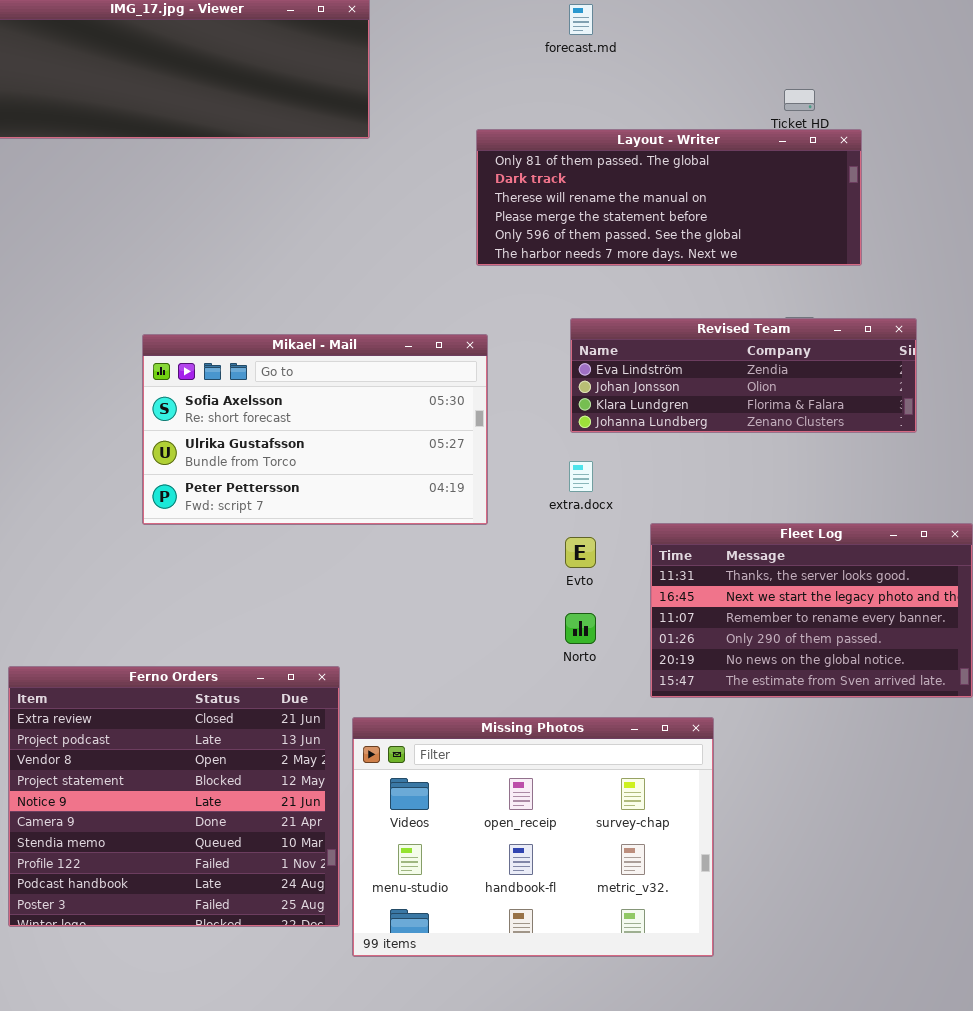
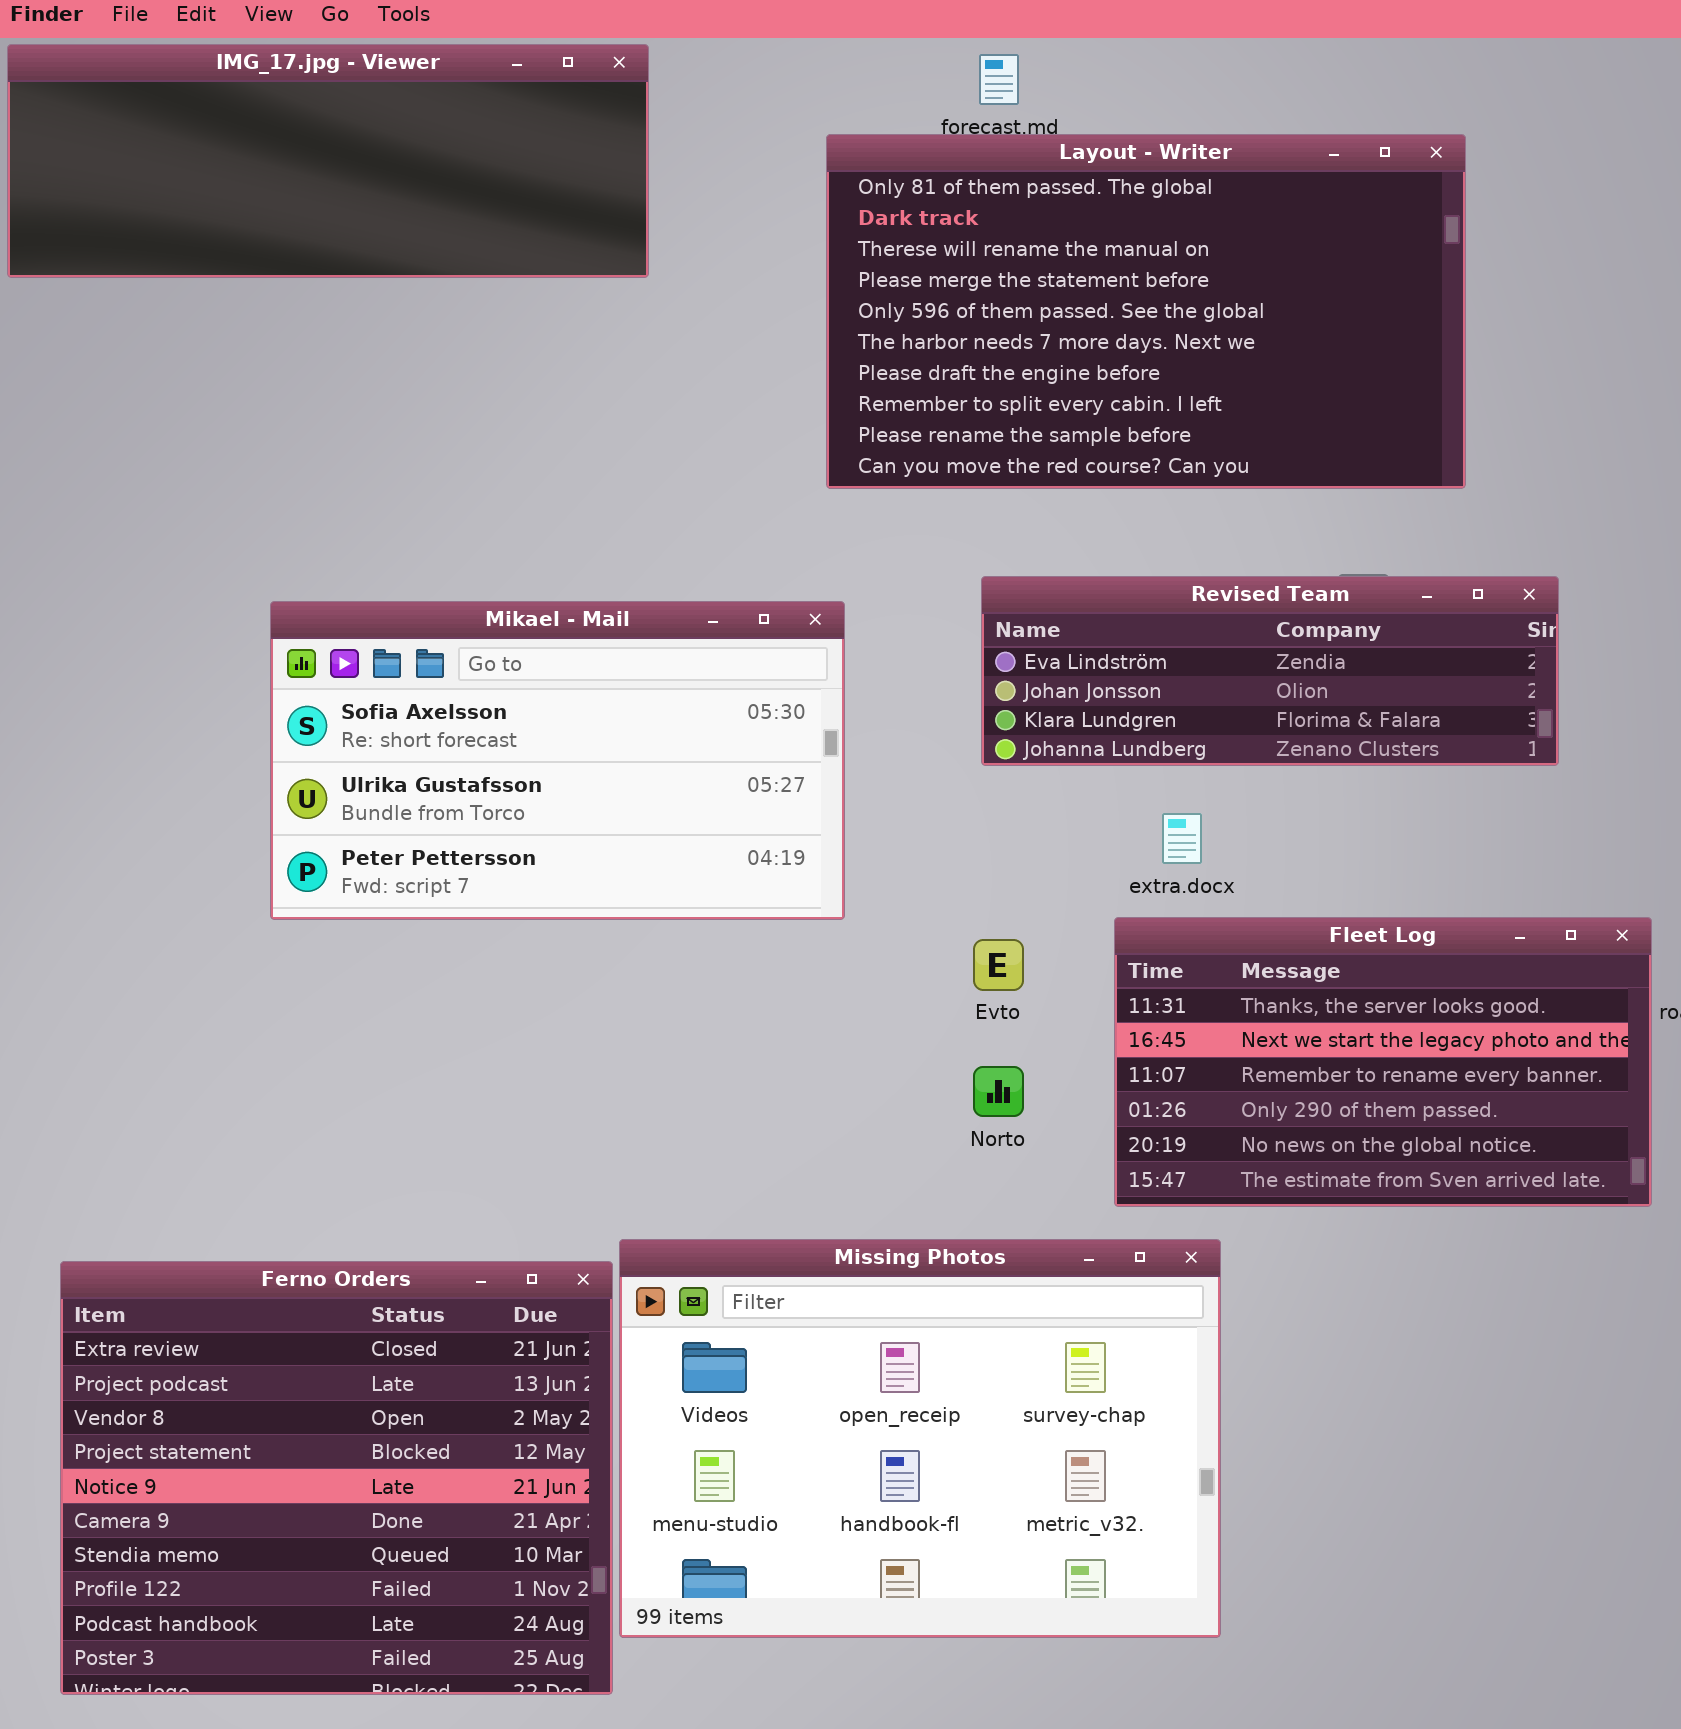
Layout - Writer: [476,129,862,266] -> [826,134,1466,489], resized
extra.docx: [569,461,593,492] -> [1162,813,1202,864], moved
Ferno Orders: [8,666,340,927] -> [60,1261,613,1695], moved

